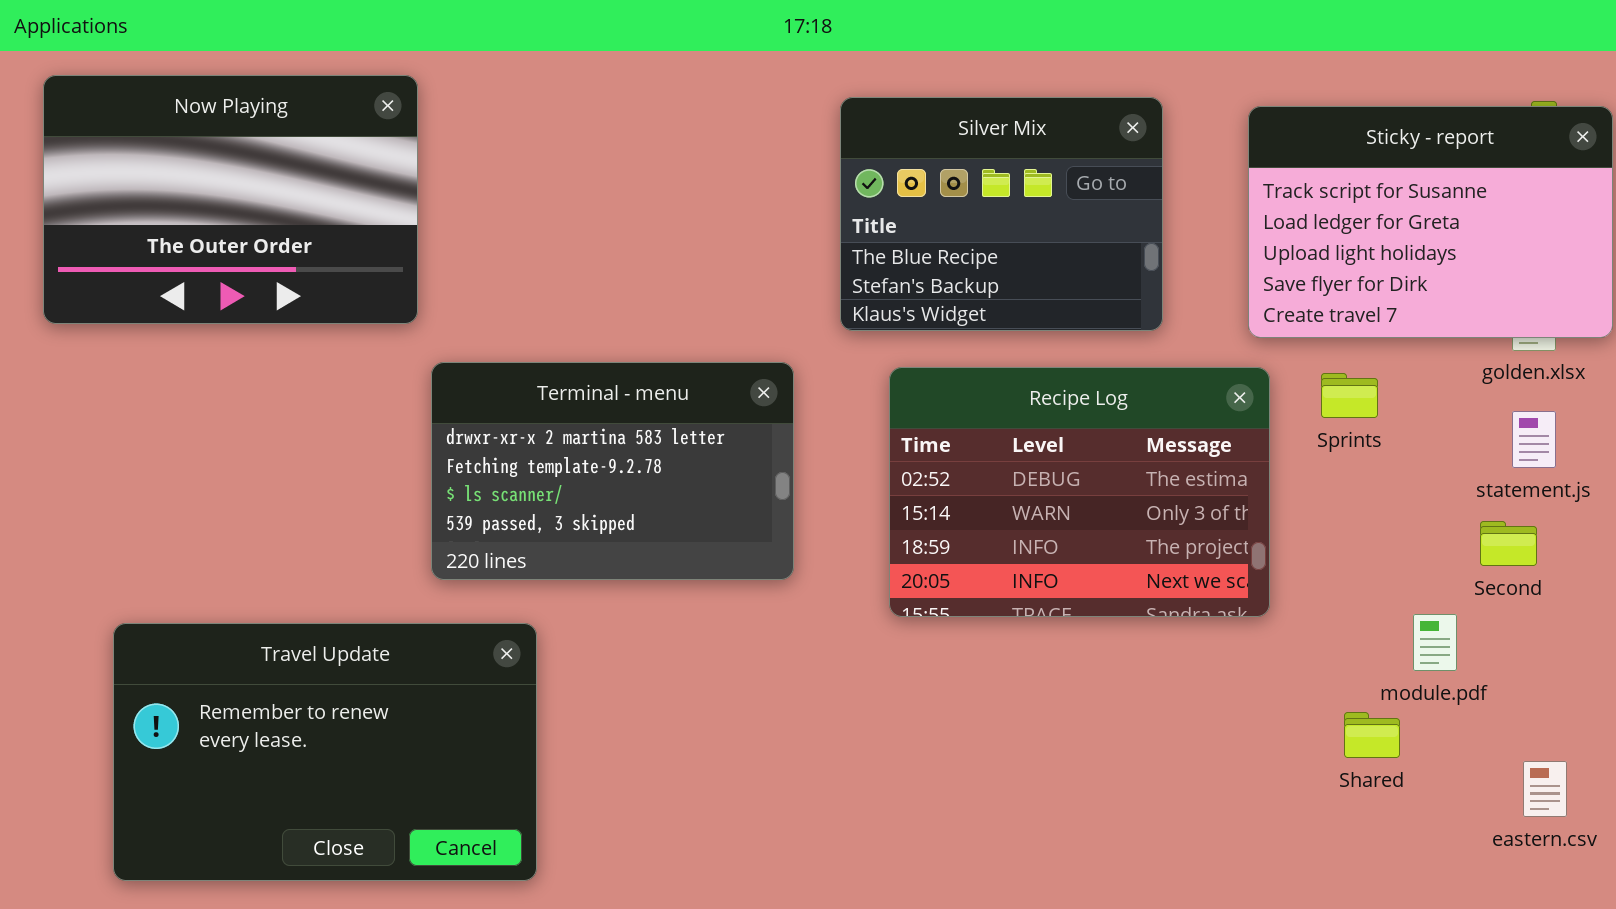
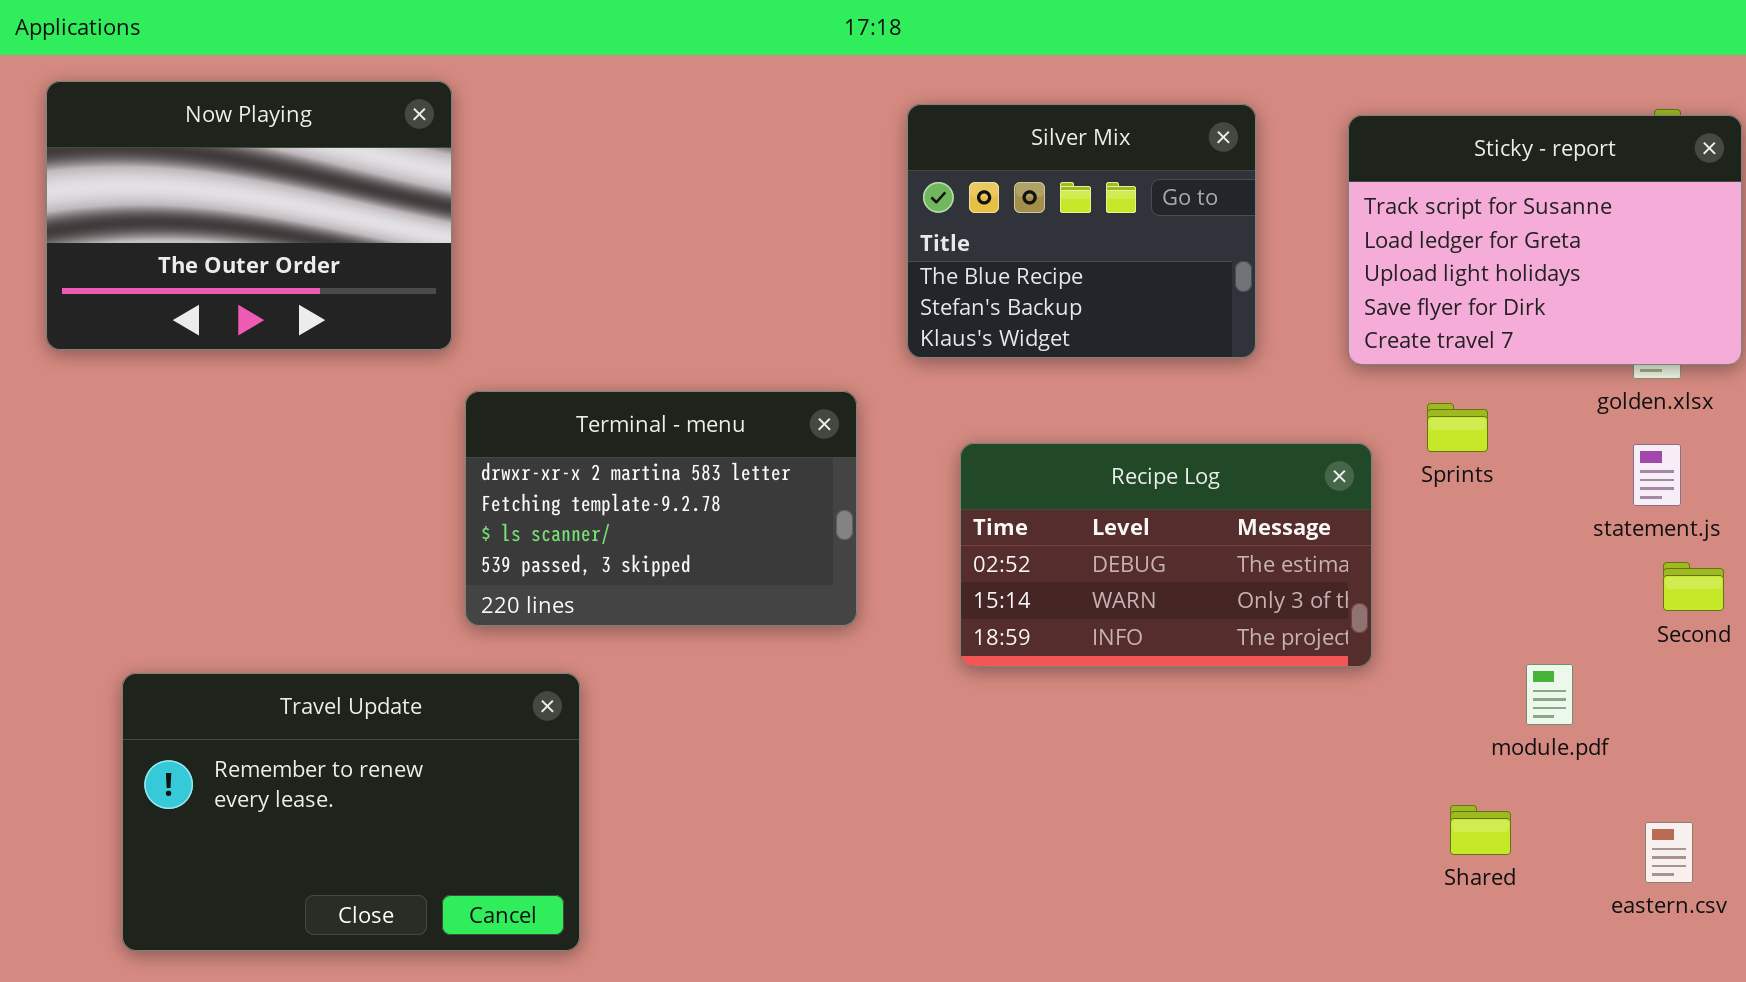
Recipe Log: [889,367,1270,617] -> [960,443,1372,667], resized
Second: [1480,521,1537,566] -> [1663,562,1724,611], moved
Shared: [1344,712,1400,758] -> [1450,805,1511,855], moved

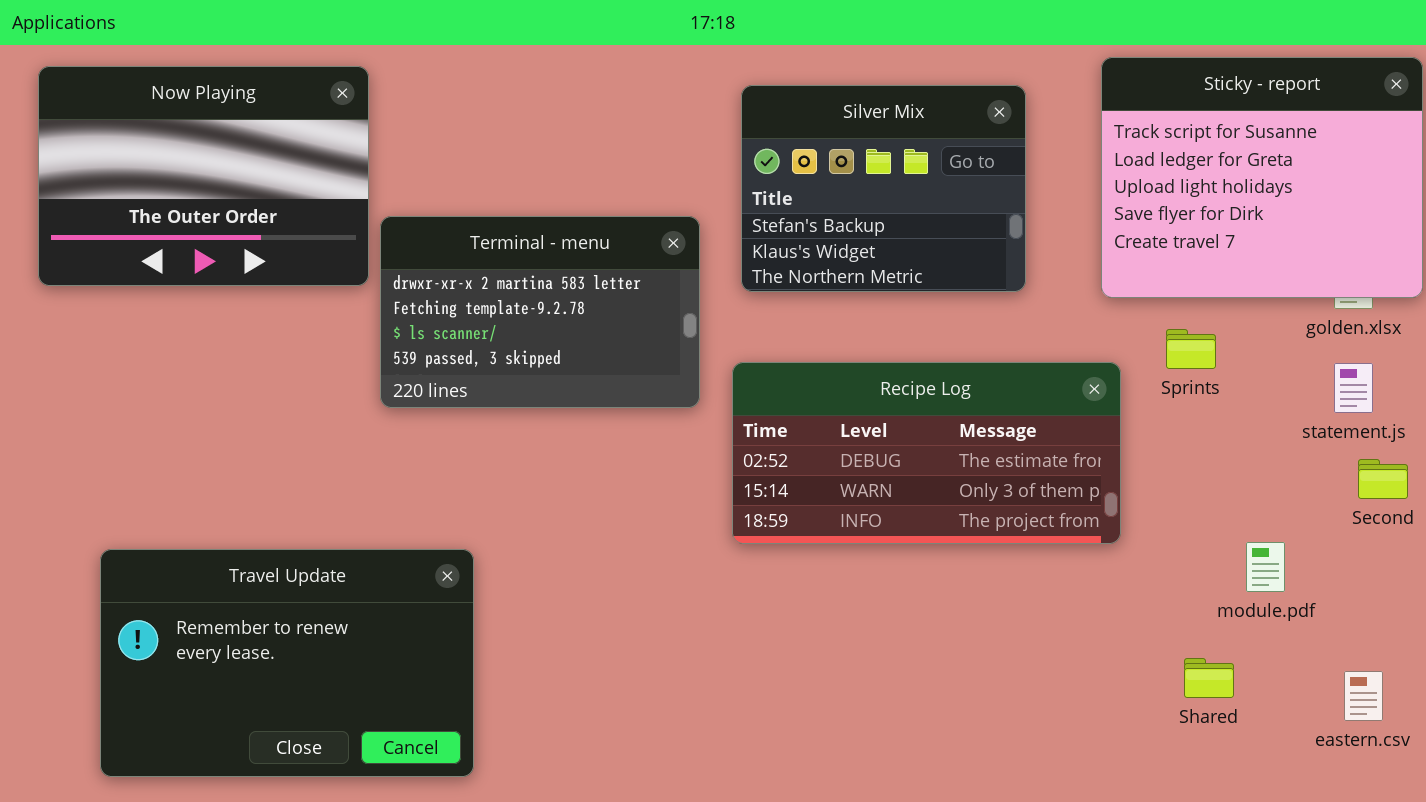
Silver Mix: [907,104,1256,358] -> [741,85,1026,292], scrolled down 1 row
Sticky - report: [1348,115,1742,365] -> [1101,57,1423,298], resized
Terminal - menu: [465,391,857,626] -> [380,216,700,408], moved
Recipe Log: [960,443,1372,667] -> [732,362,1121,544], resized

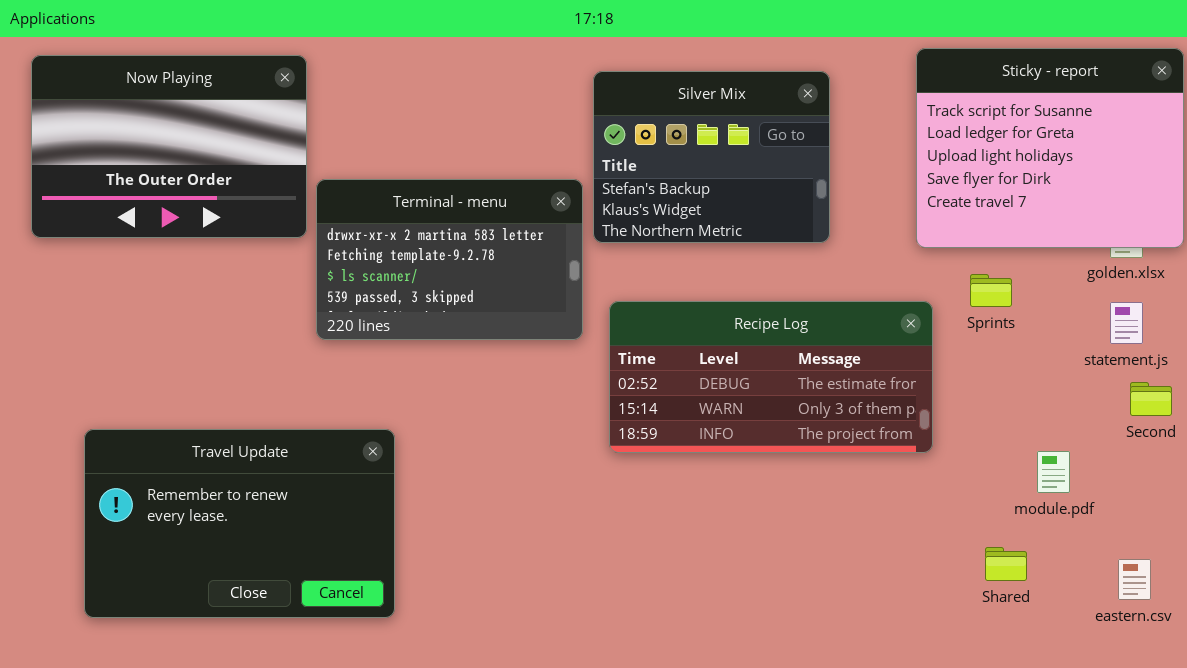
Silver Mix: [741,85,1026,292] -> [593,71,830,243], moved
Travel Update: [100,549,474,777] -> [84,429,395,618], moved

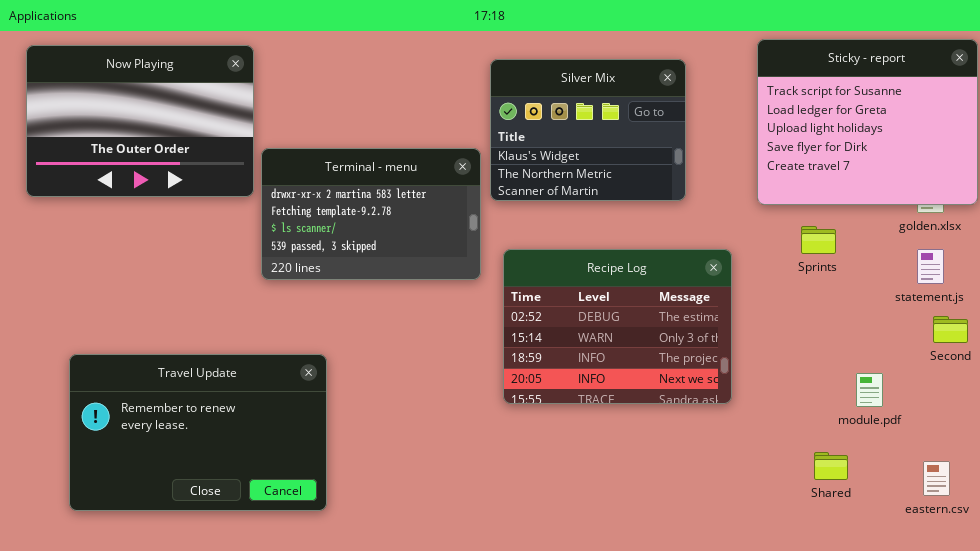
Silver Mix: [593,71,830,243] -> [490,59,686,201], scrolled down 1 row
Recipe Log: [609,301,933,453] -> [503,249,732,404], resized

